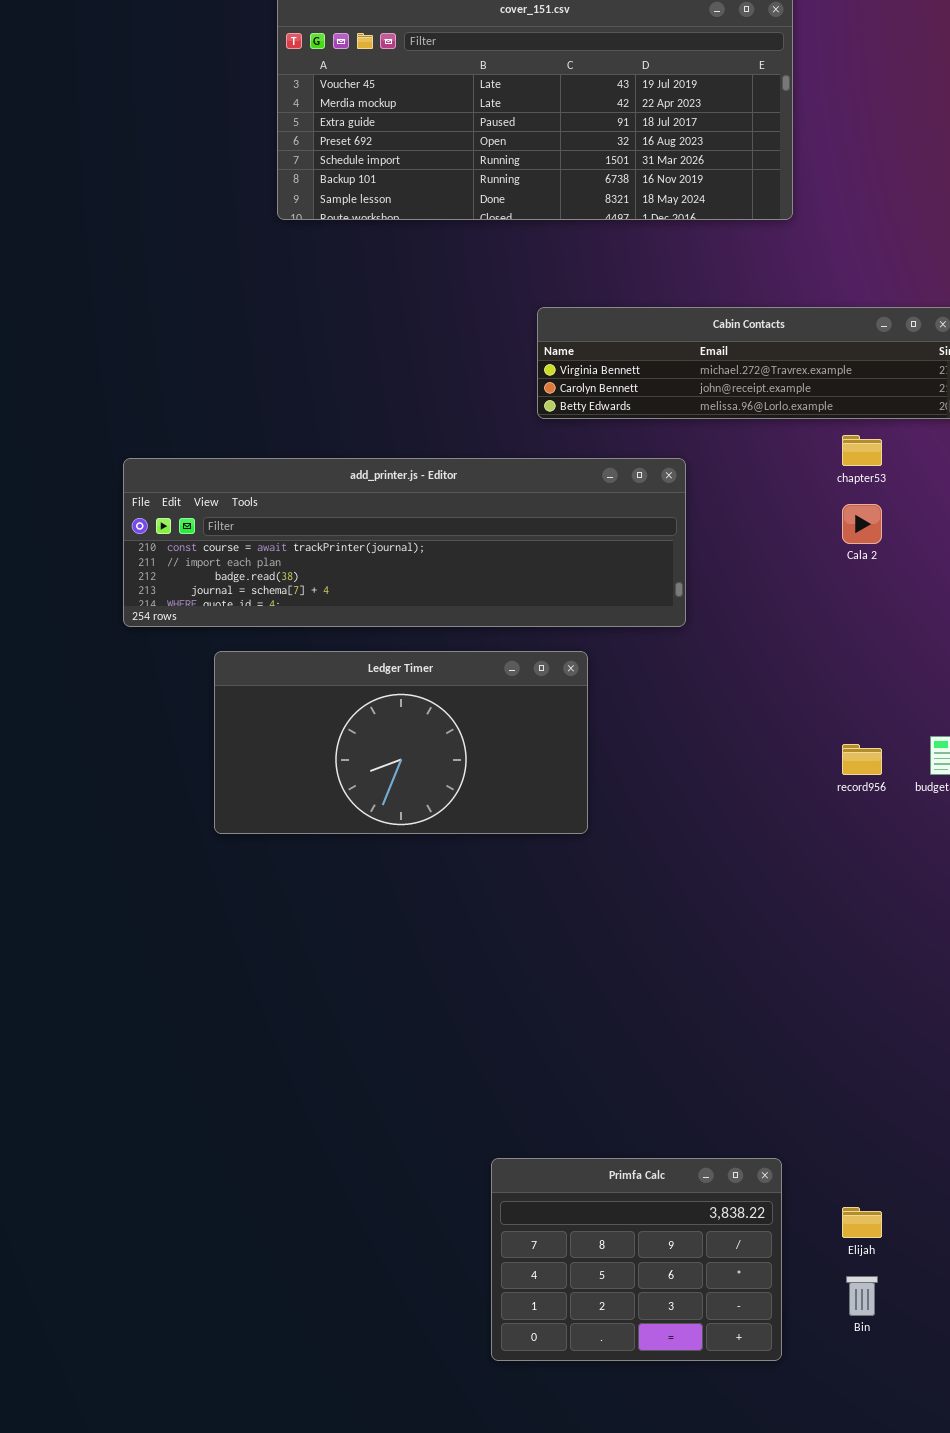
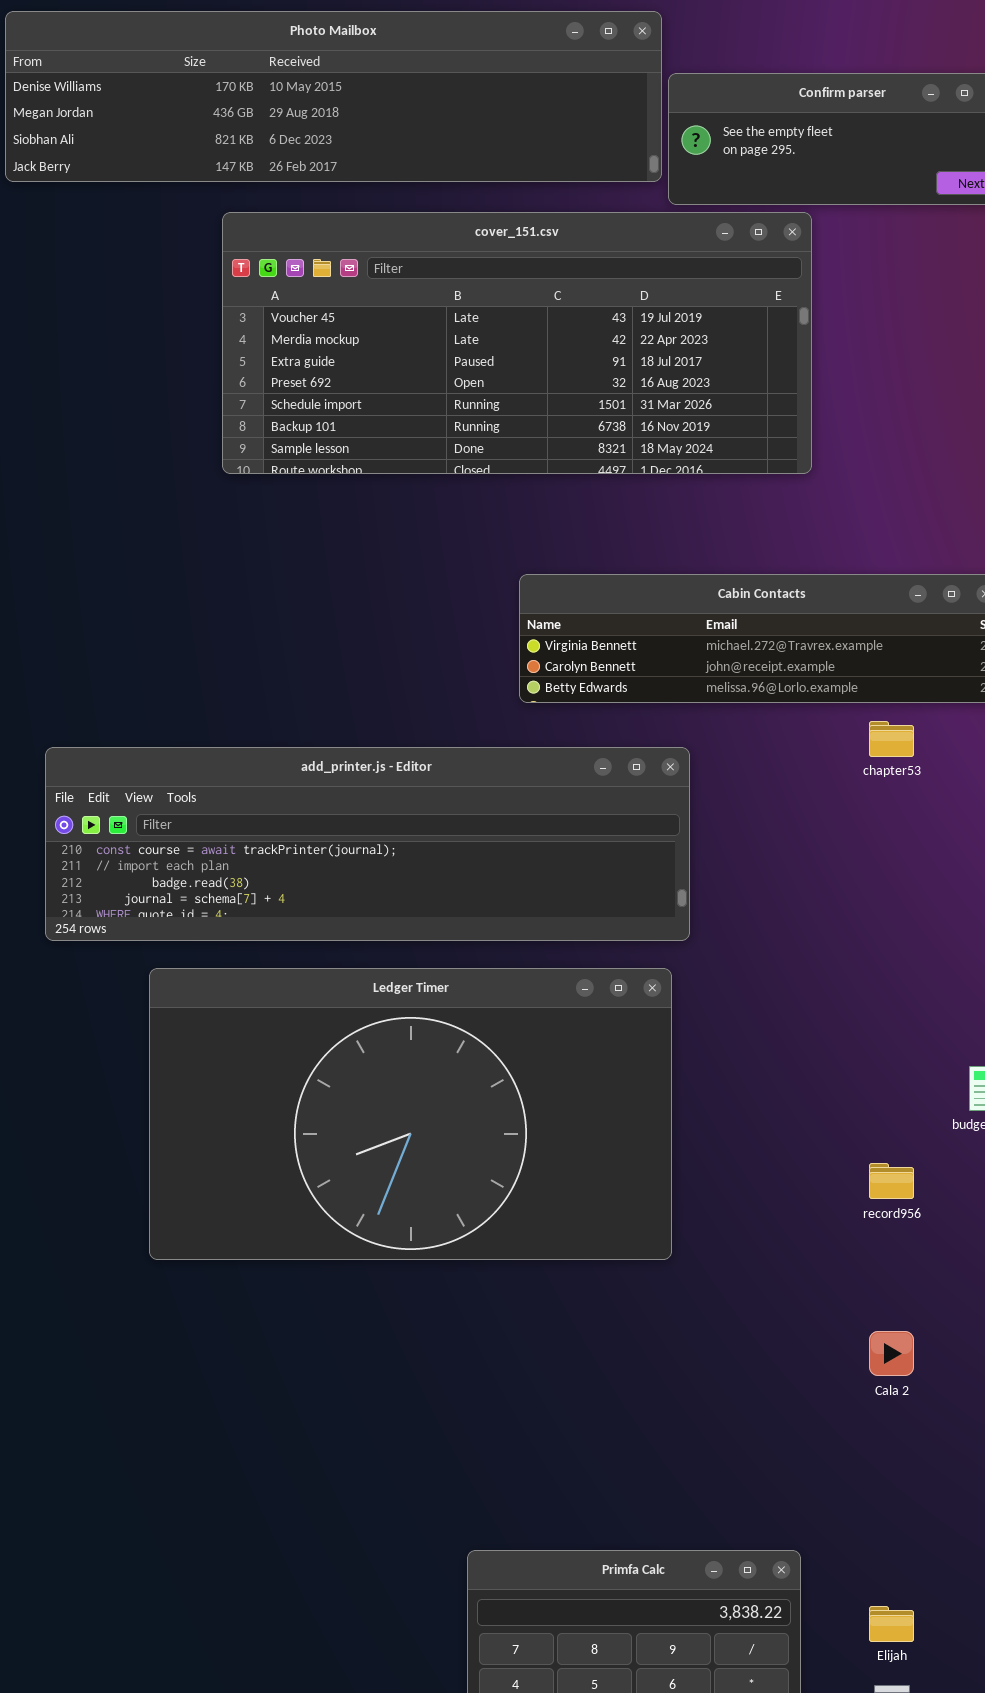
Cala 2: [842,504,882,544] -> [869,1331,914,1376], moved
Ledger Timer: [214,651,588,834] -> [149,968,672,1260], resized
record956: [842,744,882,775] -> [869,1163,914,1199], moved

